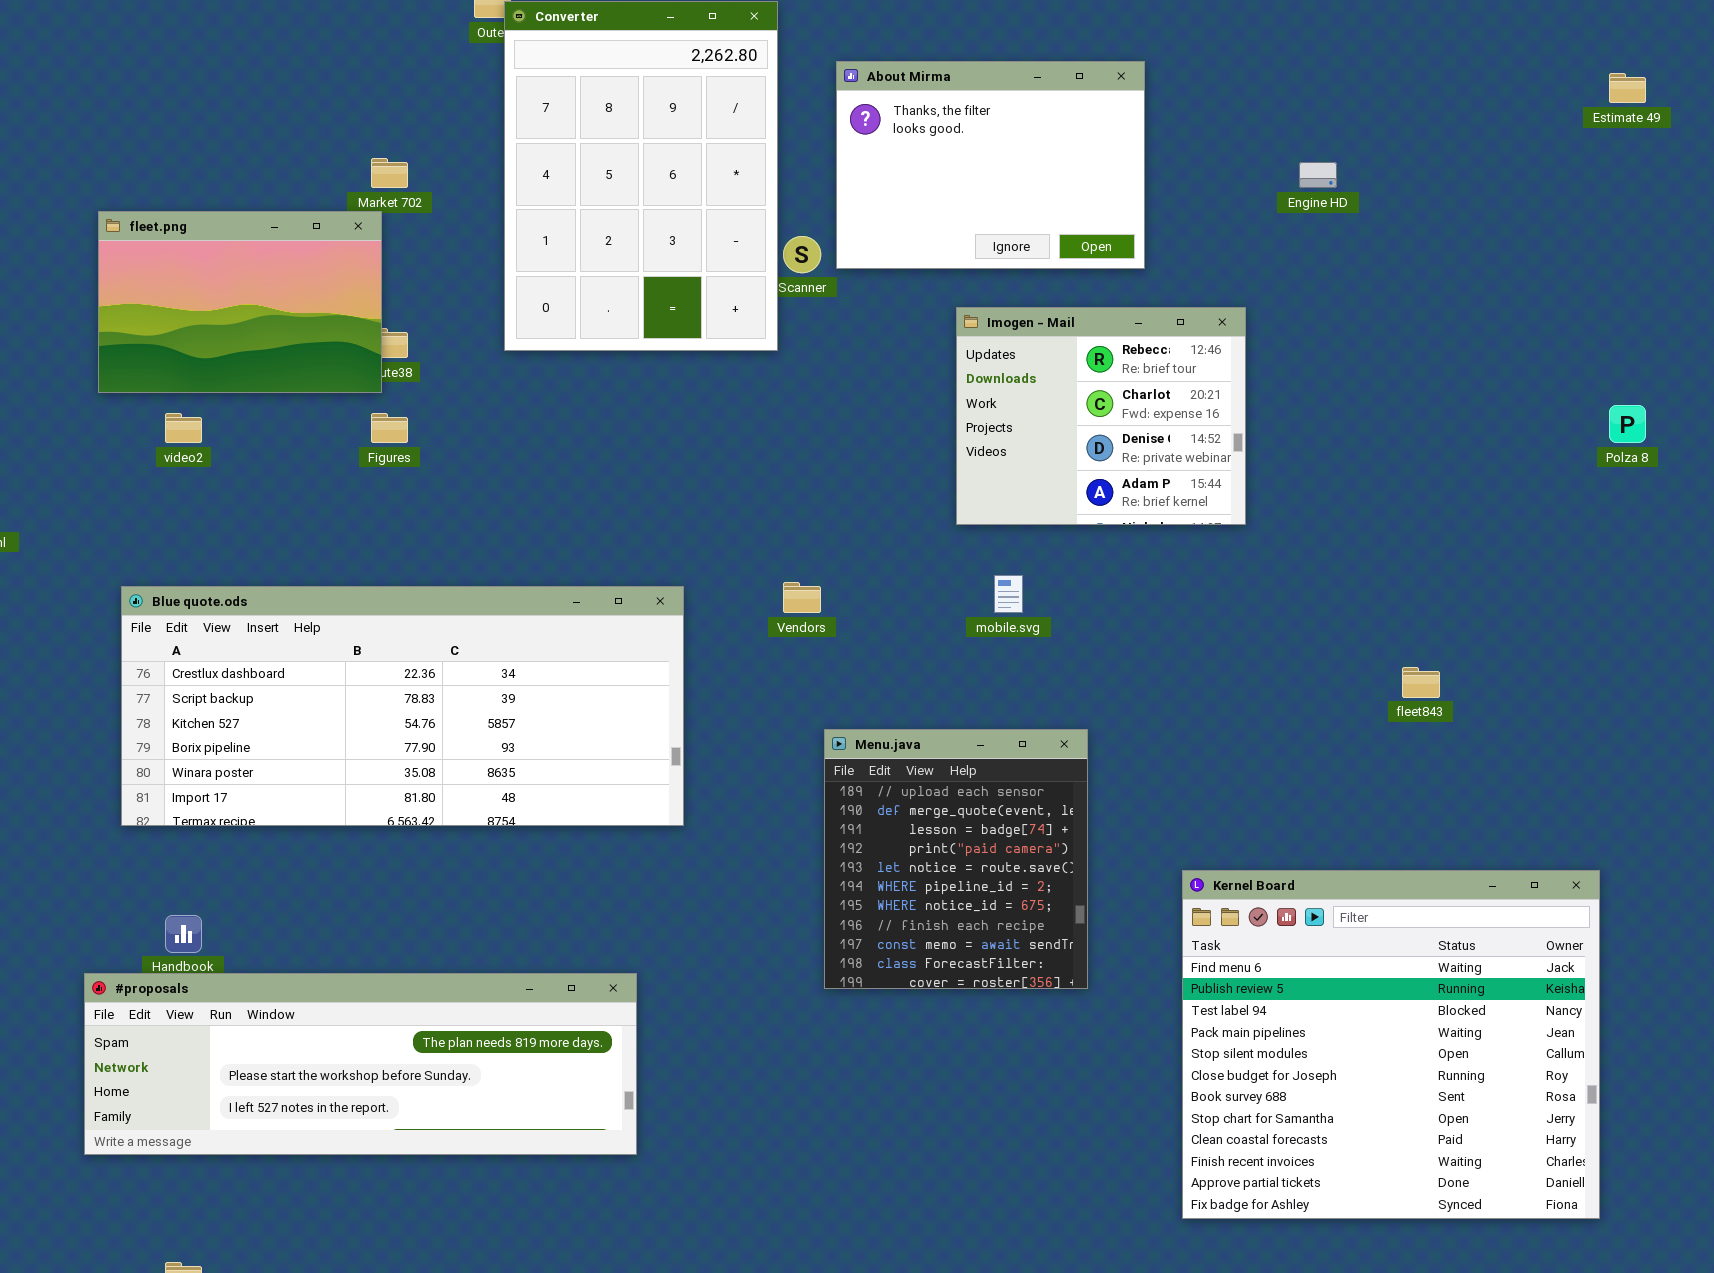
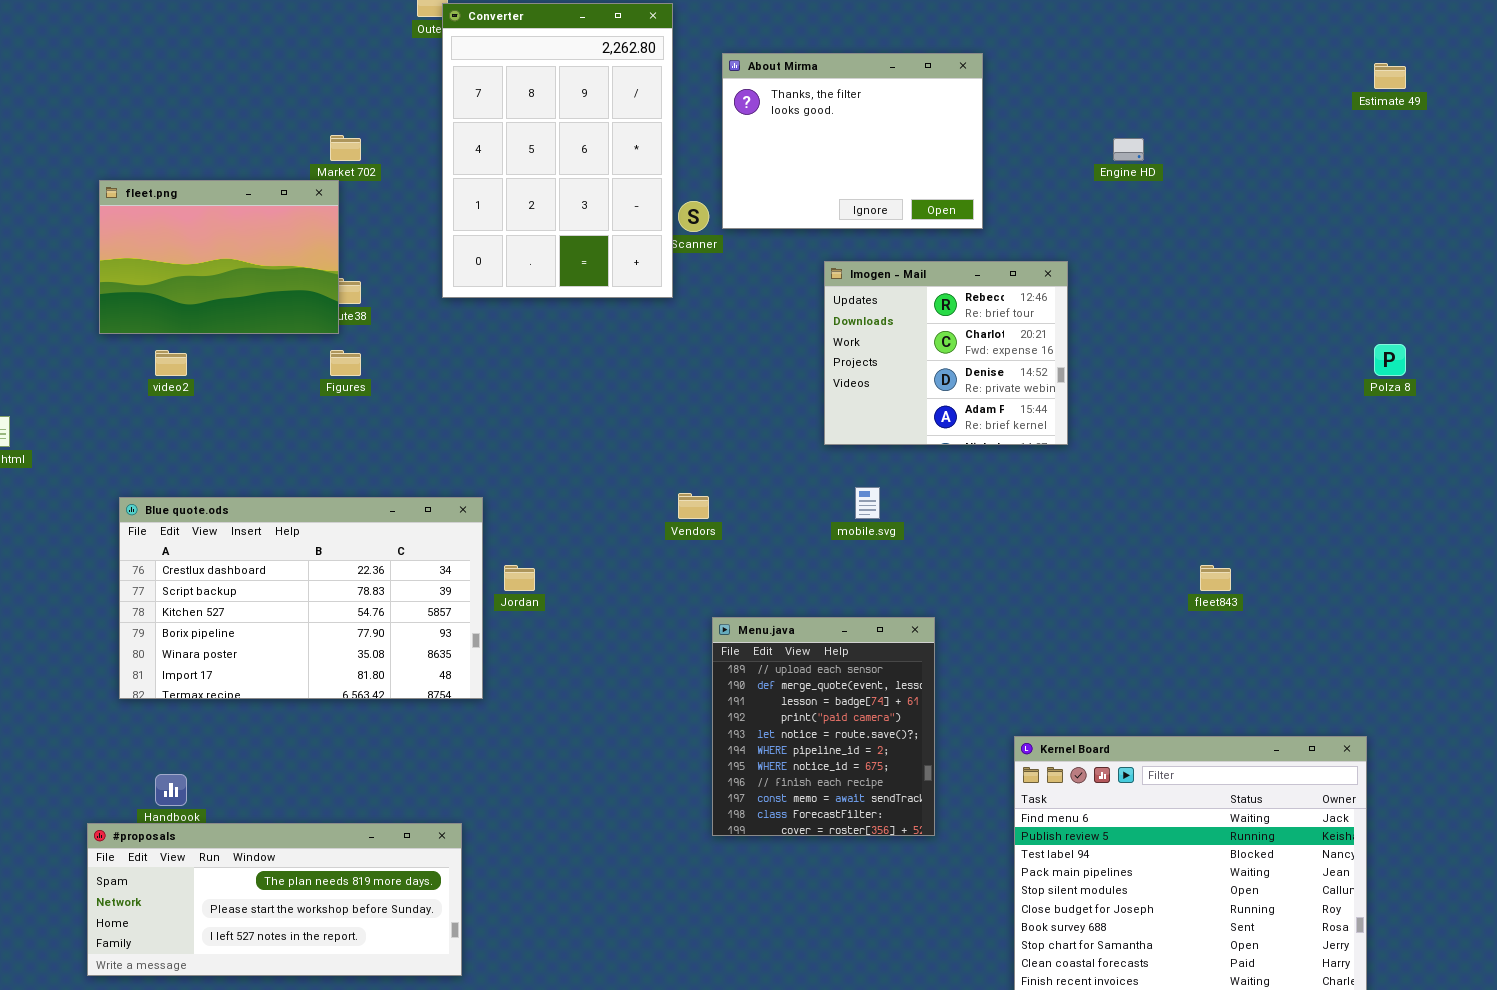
Blue quote.ods: [121,586,684,826] -> [119,497,483,699], resized
#proposals: [84,973,637,1155] -> [87,823,462,976], resized

